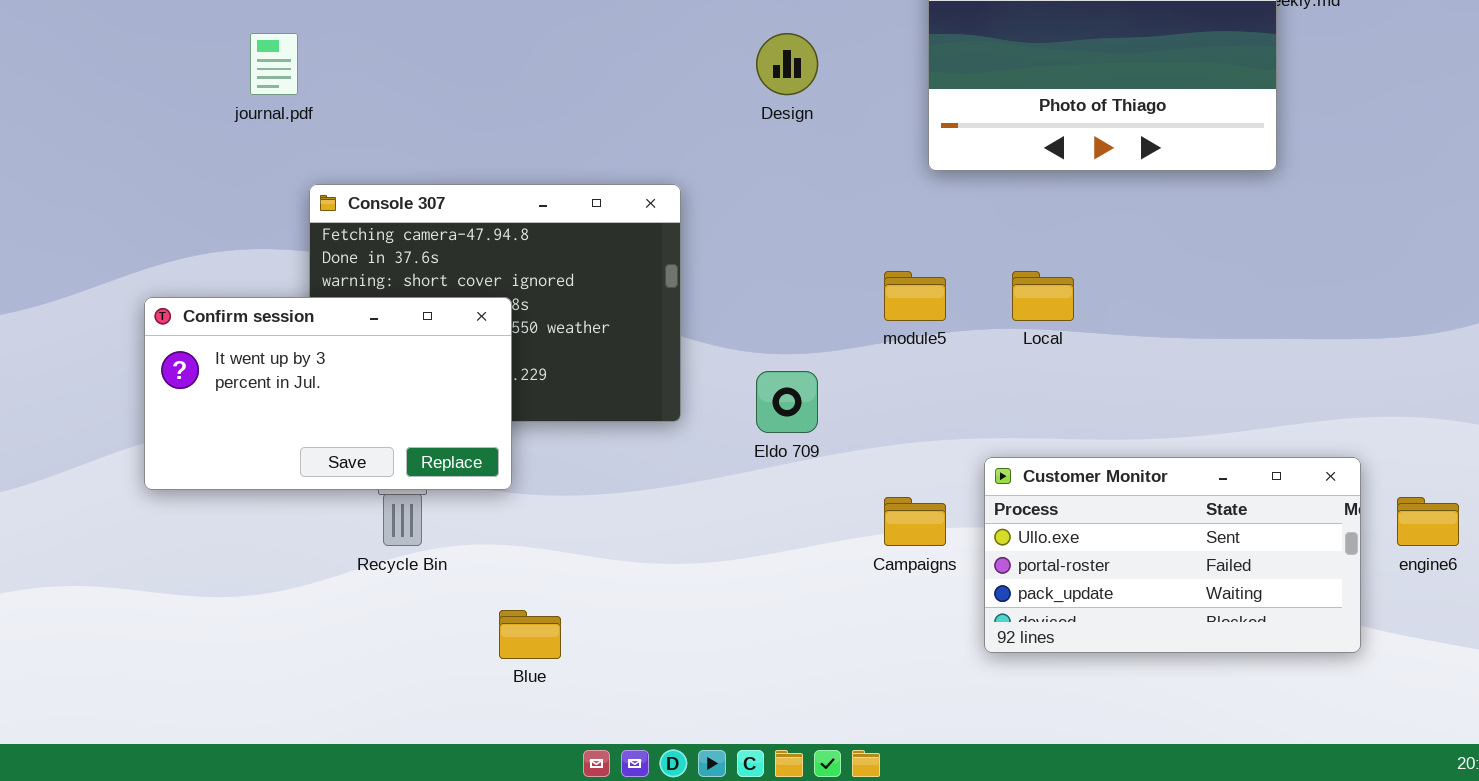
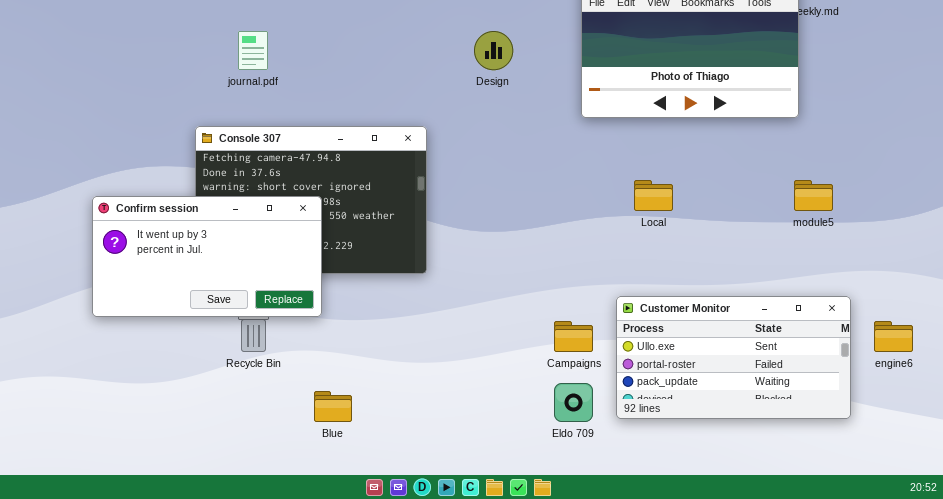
journal.pdf: [250,33,298,95] -> [238,31,268,70], moved
module5: [884,271,946,321] -> [794,180,833,211], moved
Eldo 709: [756,371,818,433] -> [554,383,593,422], moved

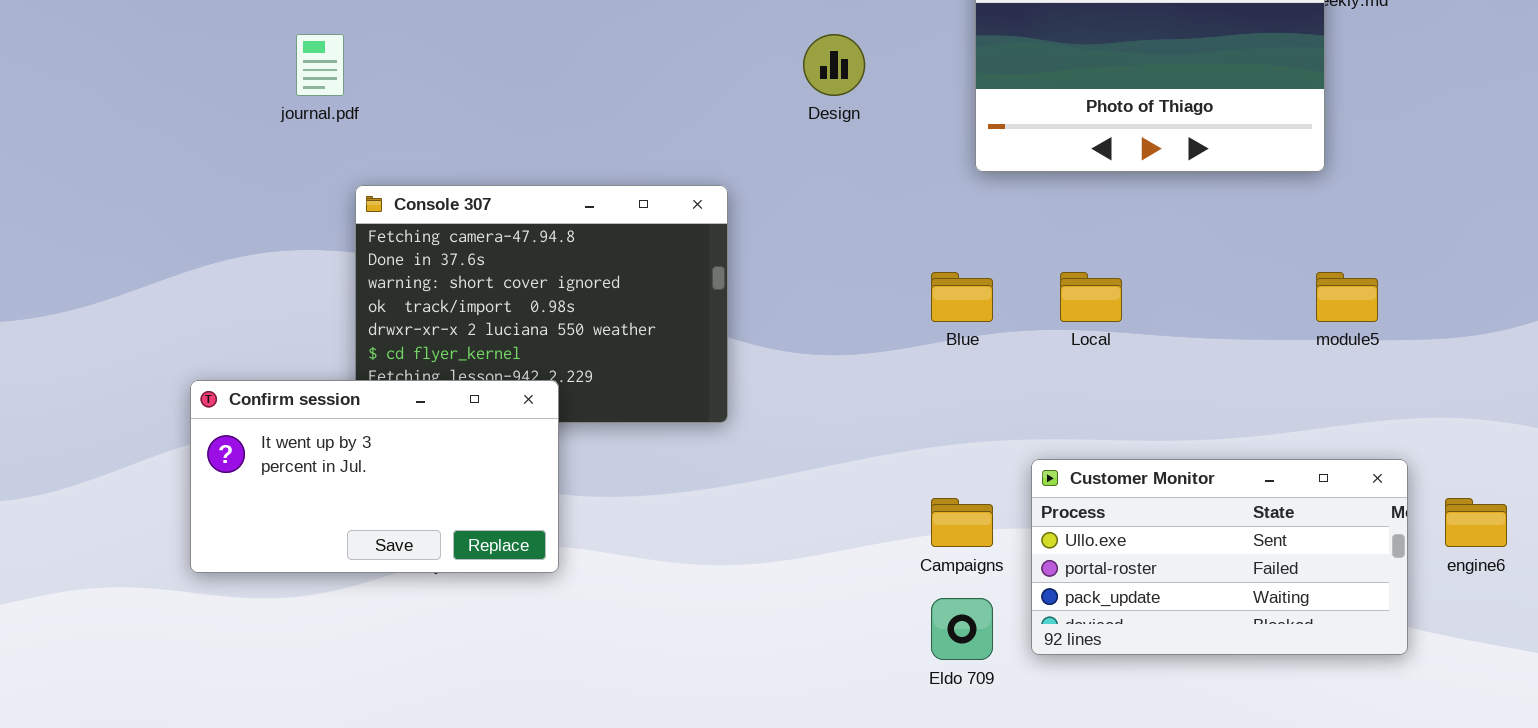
journal.pdf: [238,31,268,70] -> [296,34,344,96], moved
Confirm session: [92,196,322,317] -> [190,380,559,573], moved
Blue: [314,391,352,422] -> [931,272,993,322], moved

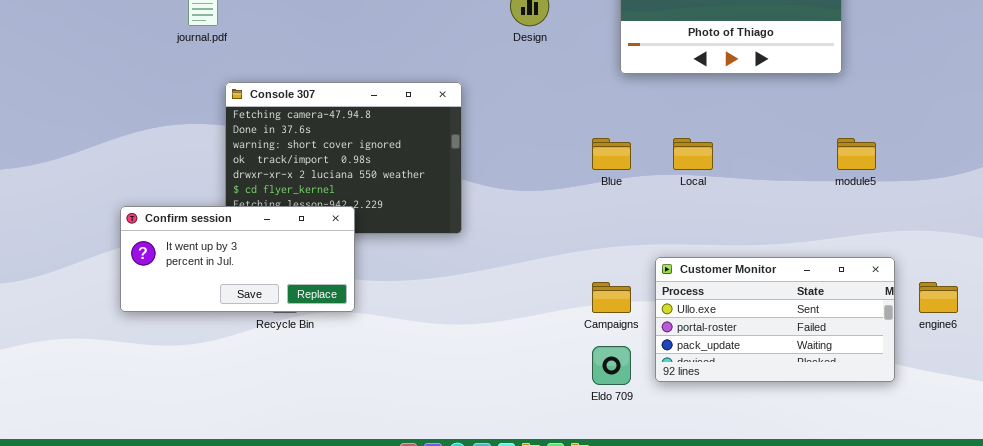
Confirm session: [190,380,559,573] -> [120,206,355,312], resized

